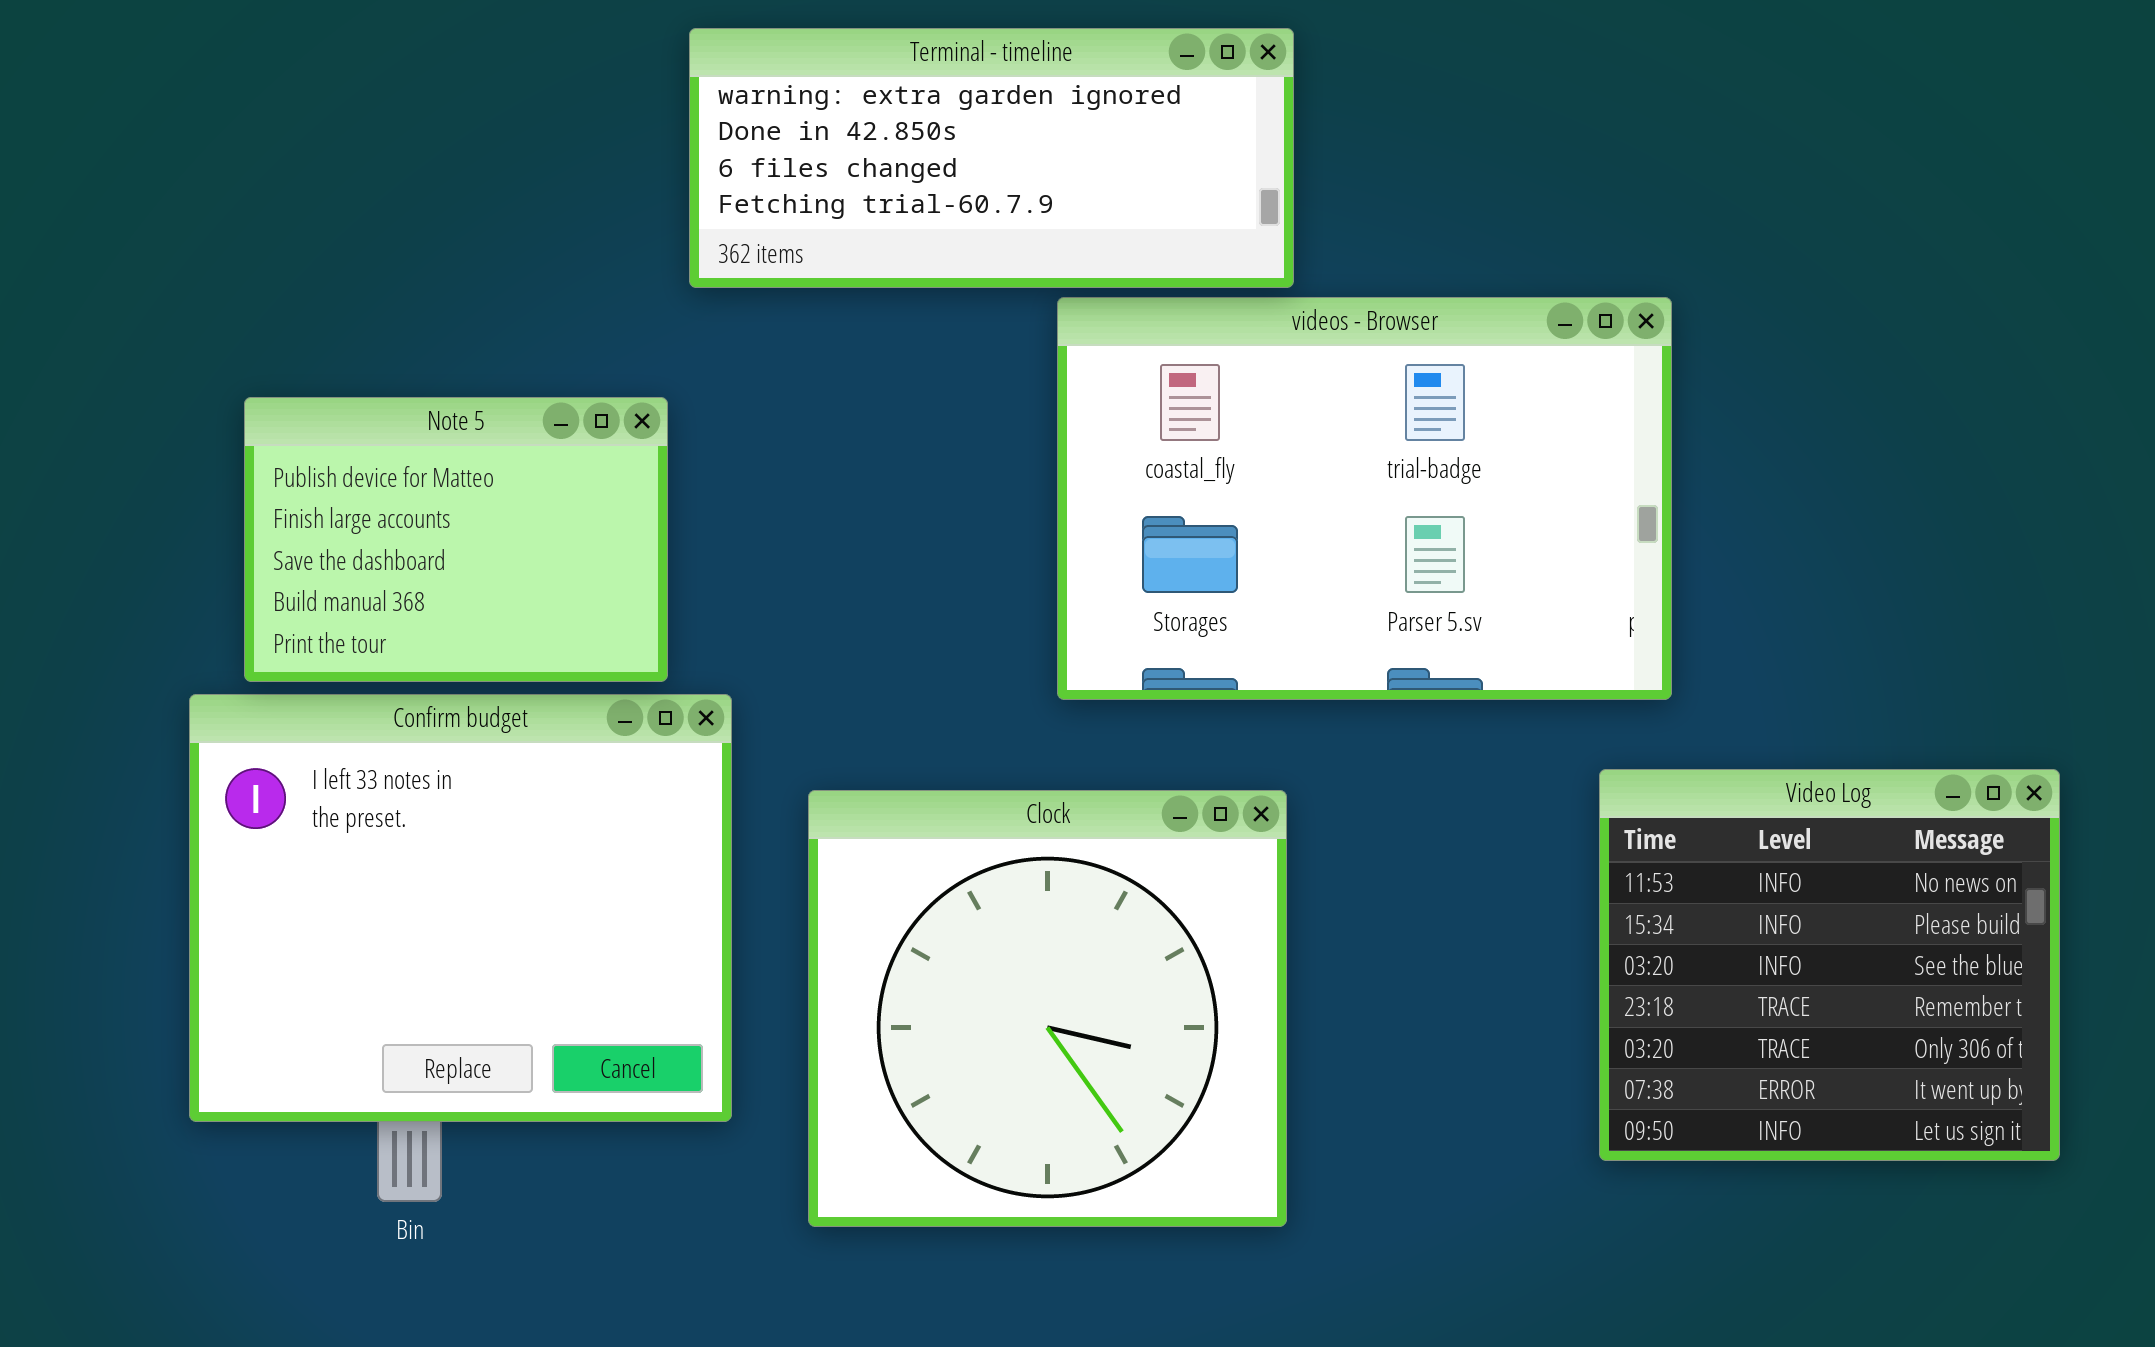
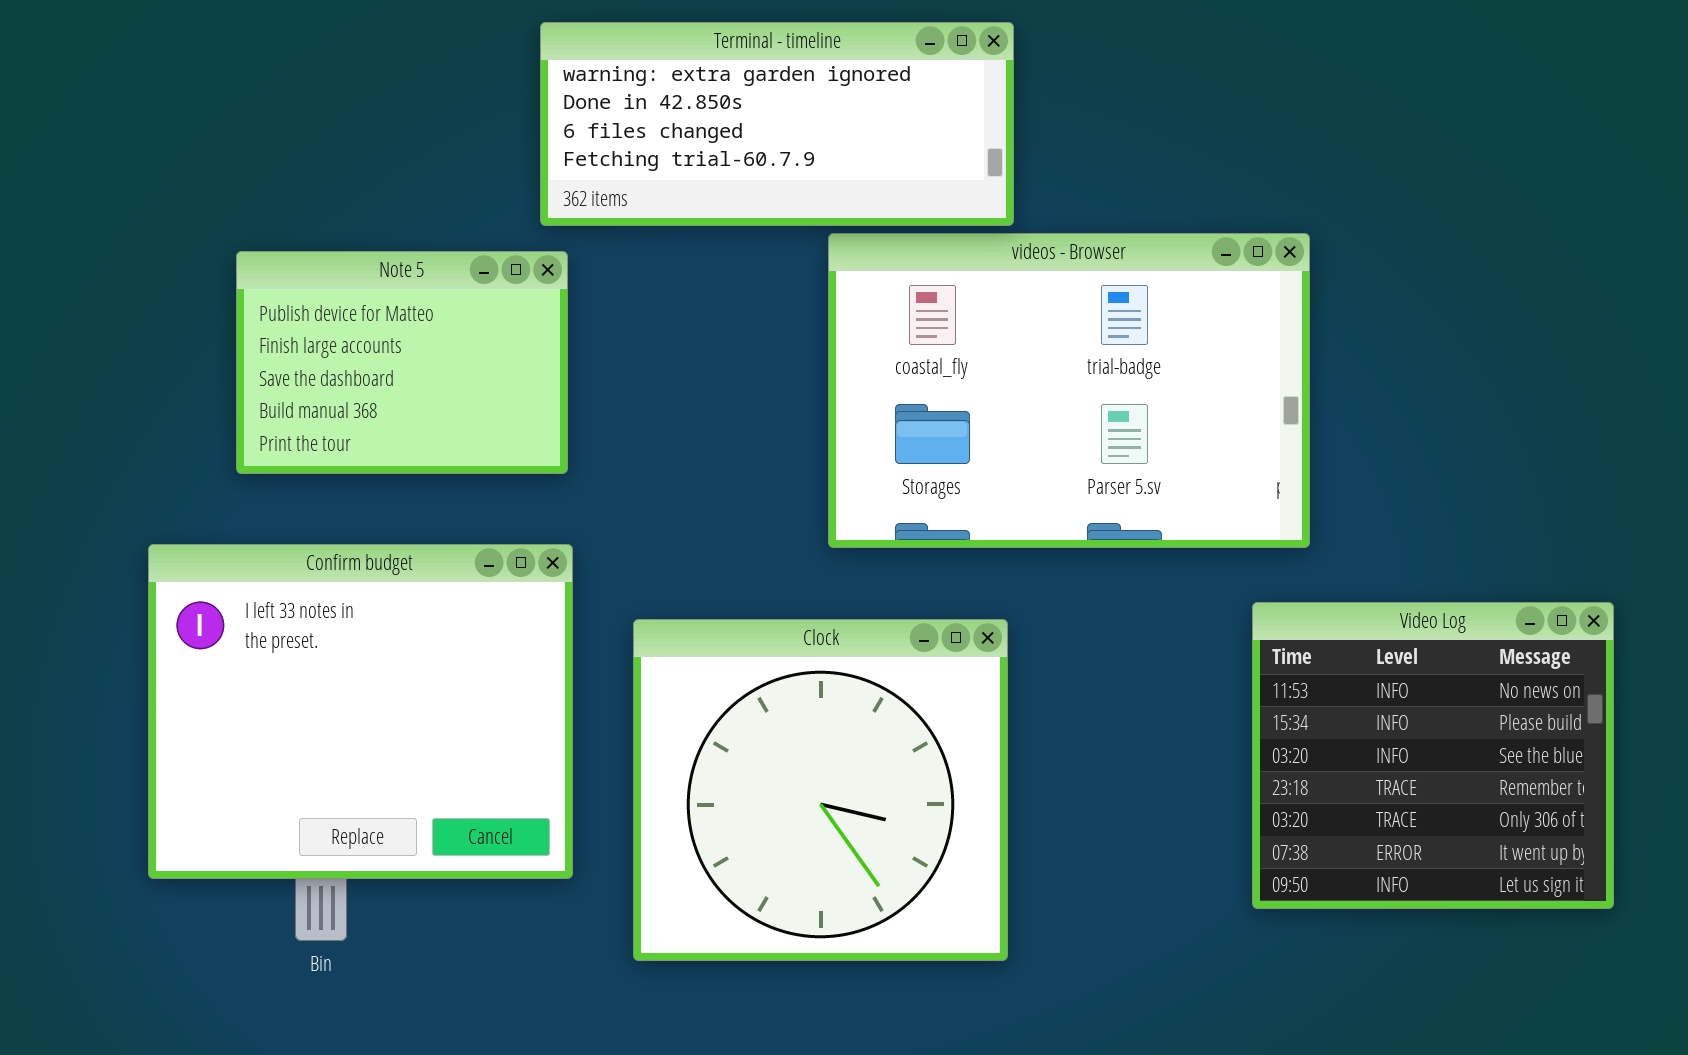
Note 5: [244,397,668,682] -> [236,251,568,474], moved

